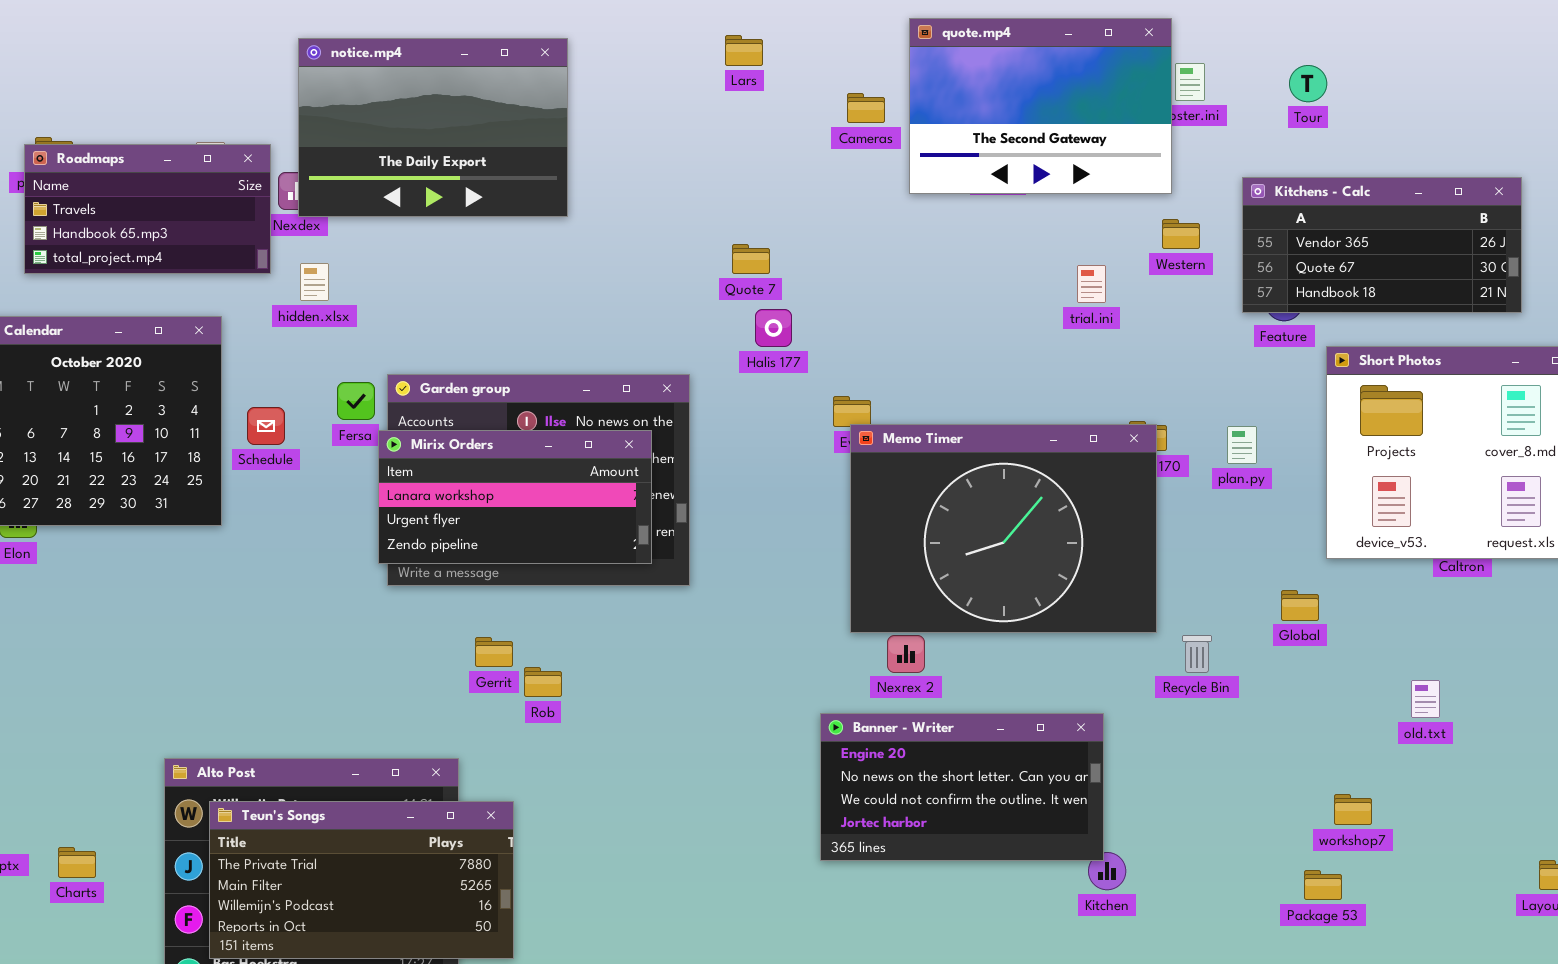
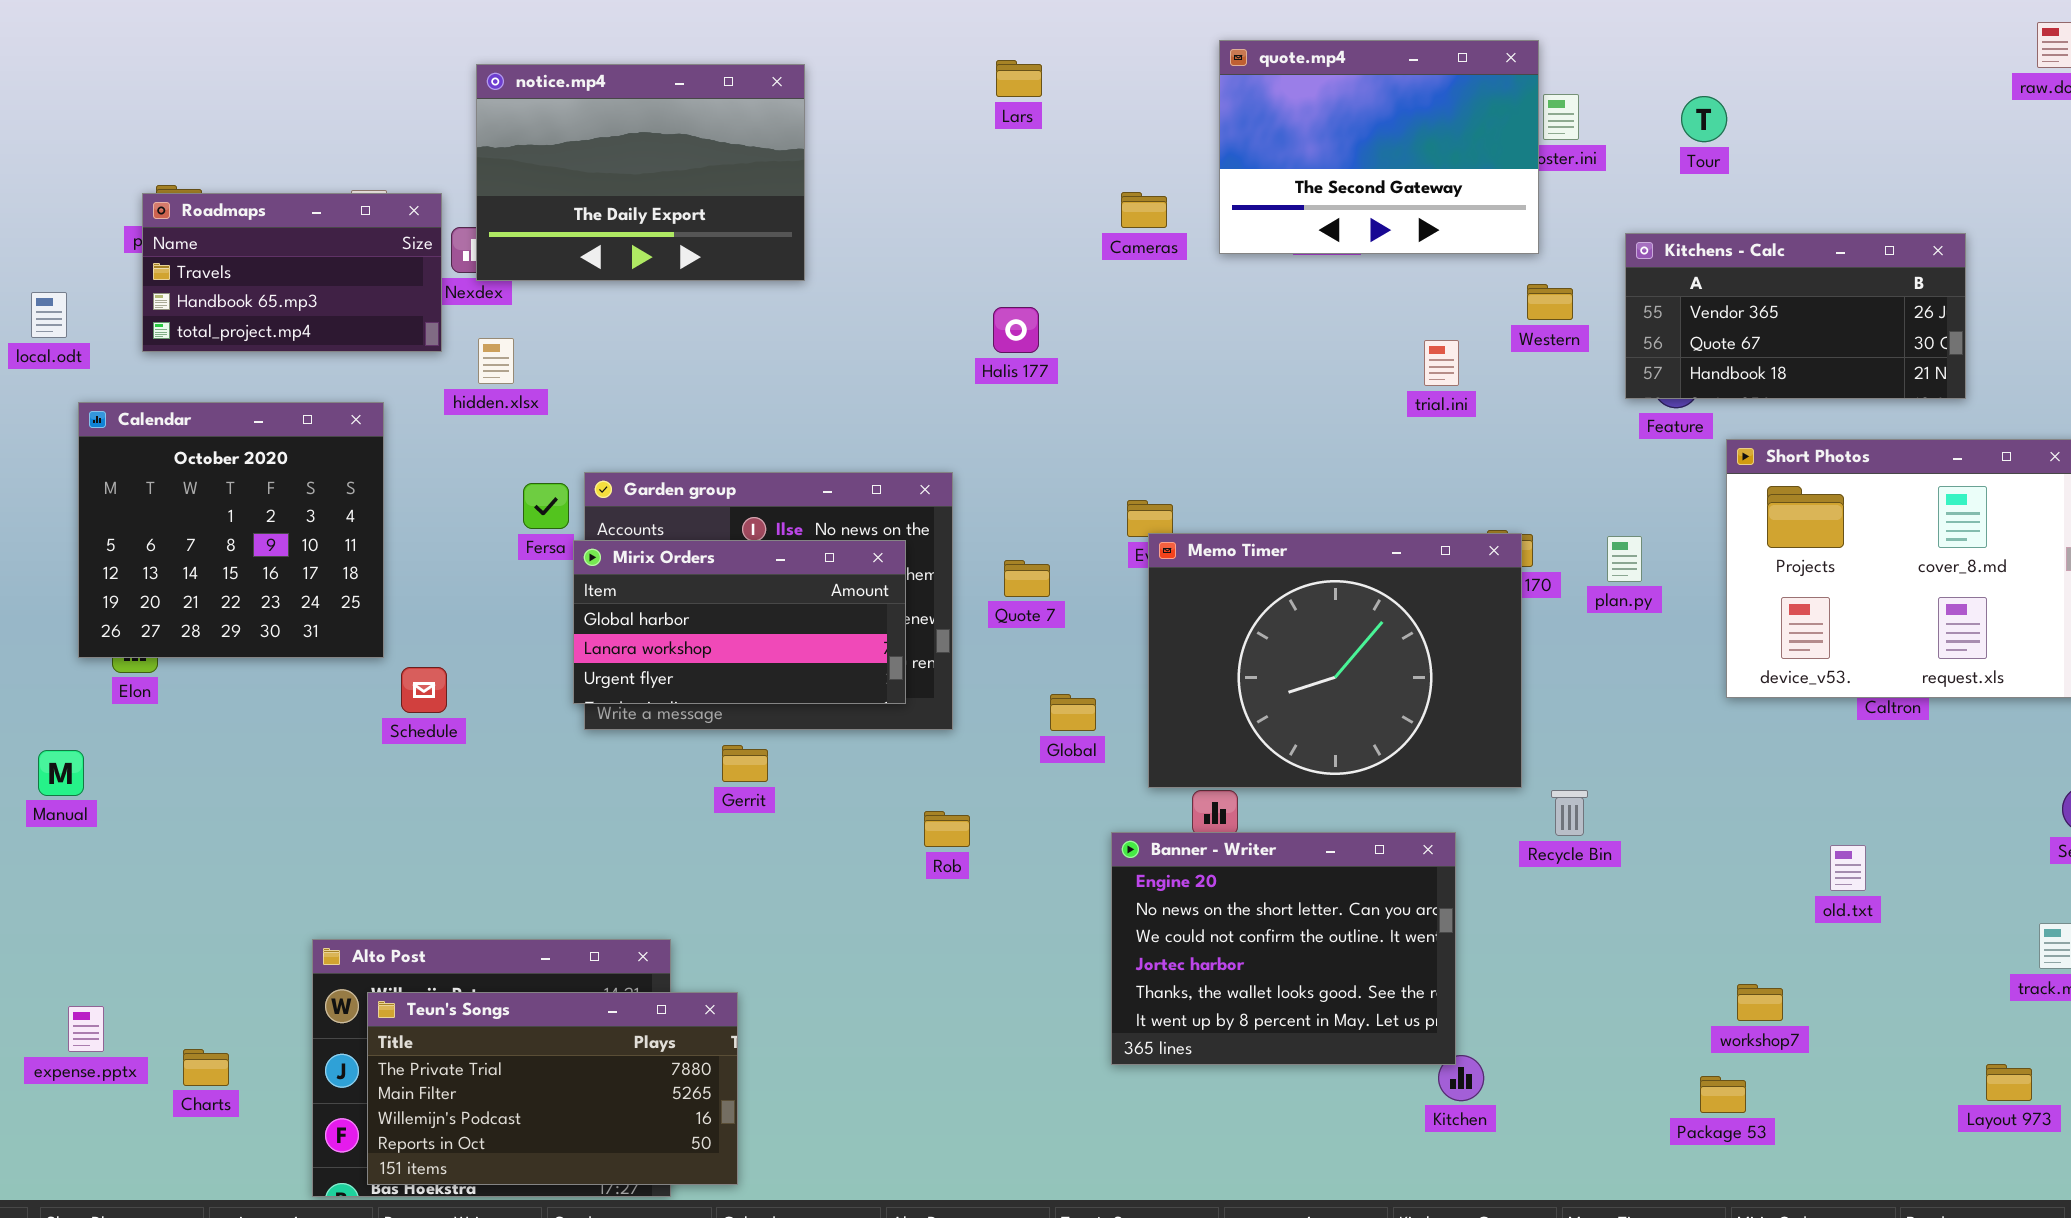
Cameras: [847,93,885,123] -> [1121,192,1167,228], moved
Quote 7: [732,244,770,274] -> [1004,560,1050,597], moved
Halis 177: [755,309,792,347] -> [993,307,1039,353], moved
Schedule: [247,407,285,445] -> [401,667,447,713], moved
Mirix Orders: [378,430,652,564] -> [573,540,906,704], scrolled up 1 row
Global: [1281,590,1319,621] -> [1050,694,1096,731], moved
Gerrit: [475,637,513,667] -> [722,745,768,782], moved
Rob: [524,667,562,697] -> [924,811,970,847], moved
Banner - Writer: [820,713,1104,861] -> [1111,832,1456,1065], resized

